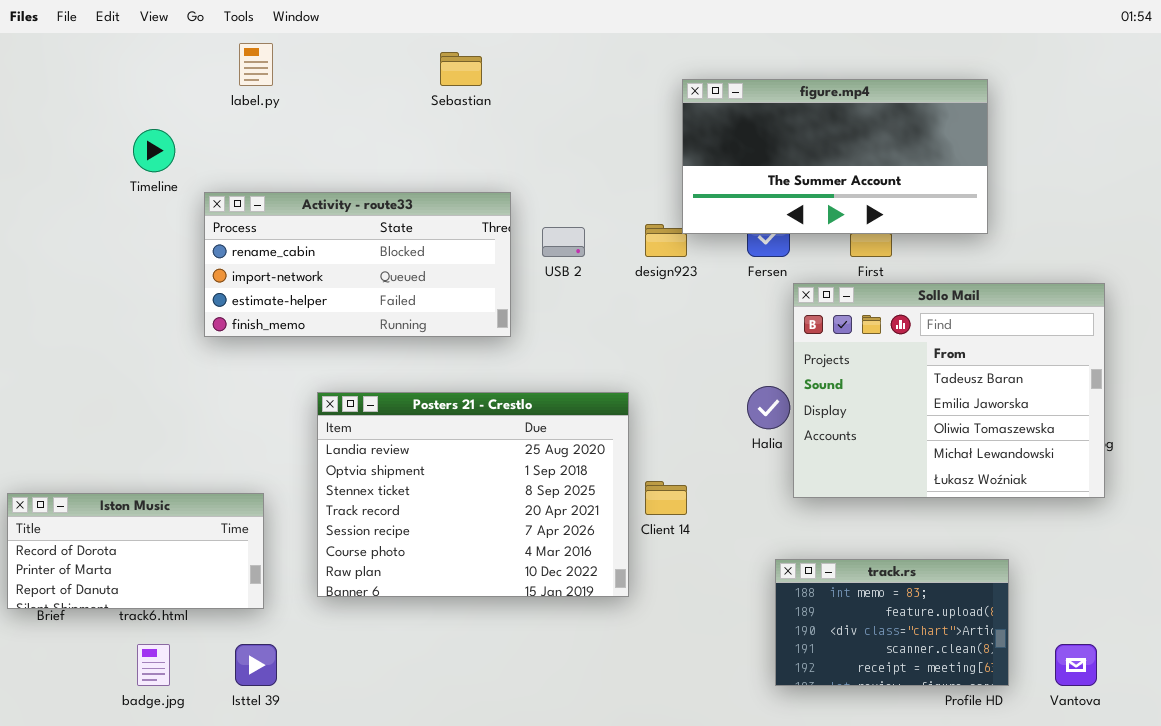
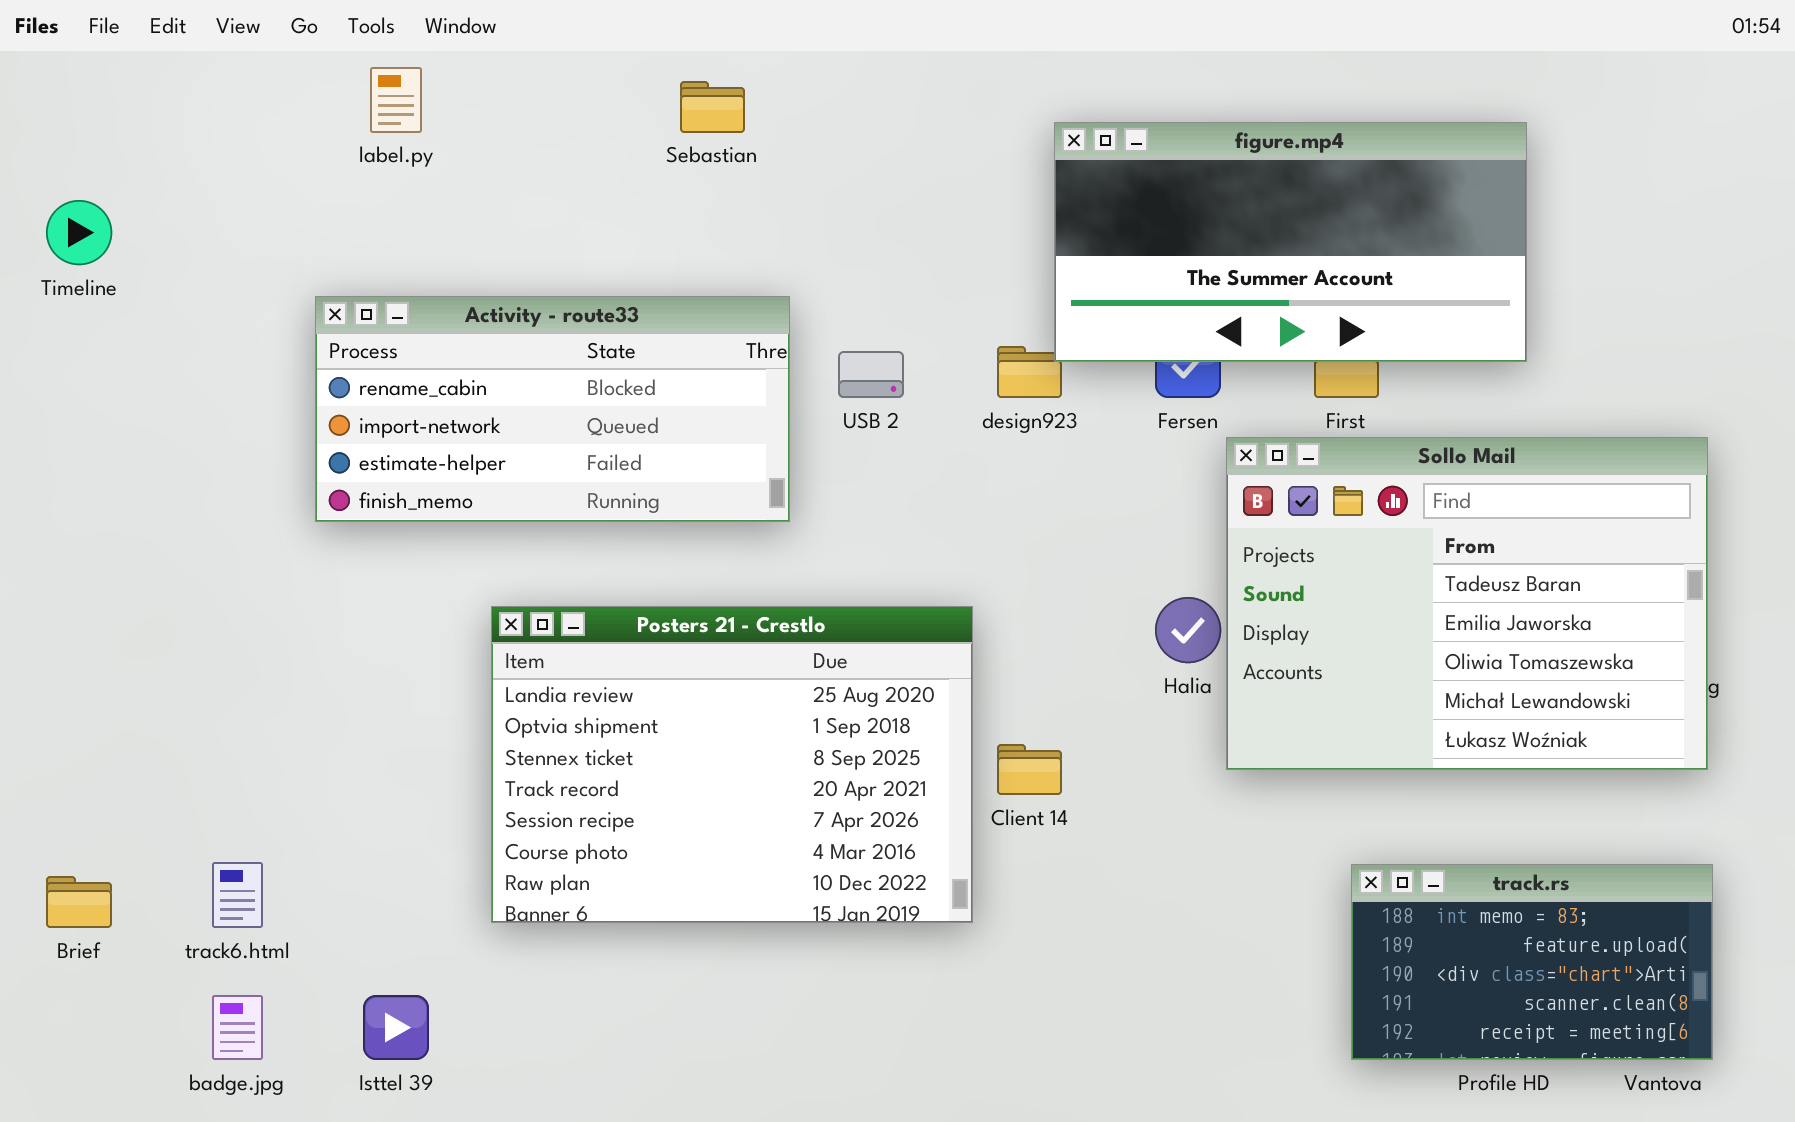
Timeline: [133,129,175,172] -> [46,200,112,265], moved
Iston Music: [7,493,264,609] -> none, closed
track.rs: [775,559,1009,686] -> [1351,864,1713,1060], moved

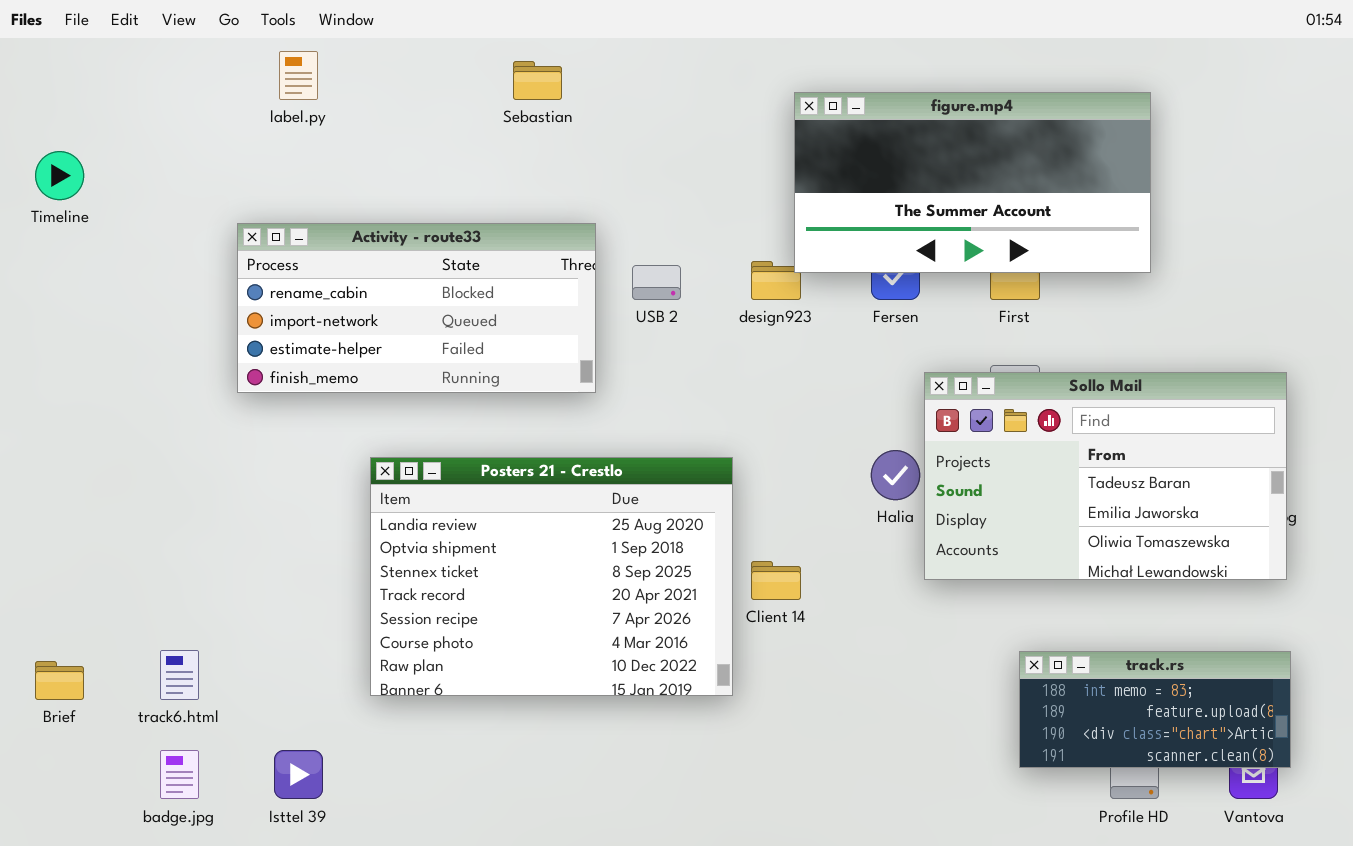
Sollo Mail: [1226,437,1708,770] -> [924,372,1287,580], resized
track.rs: [1351,864,1713,1060] -> [1019,651,1291,768], resized

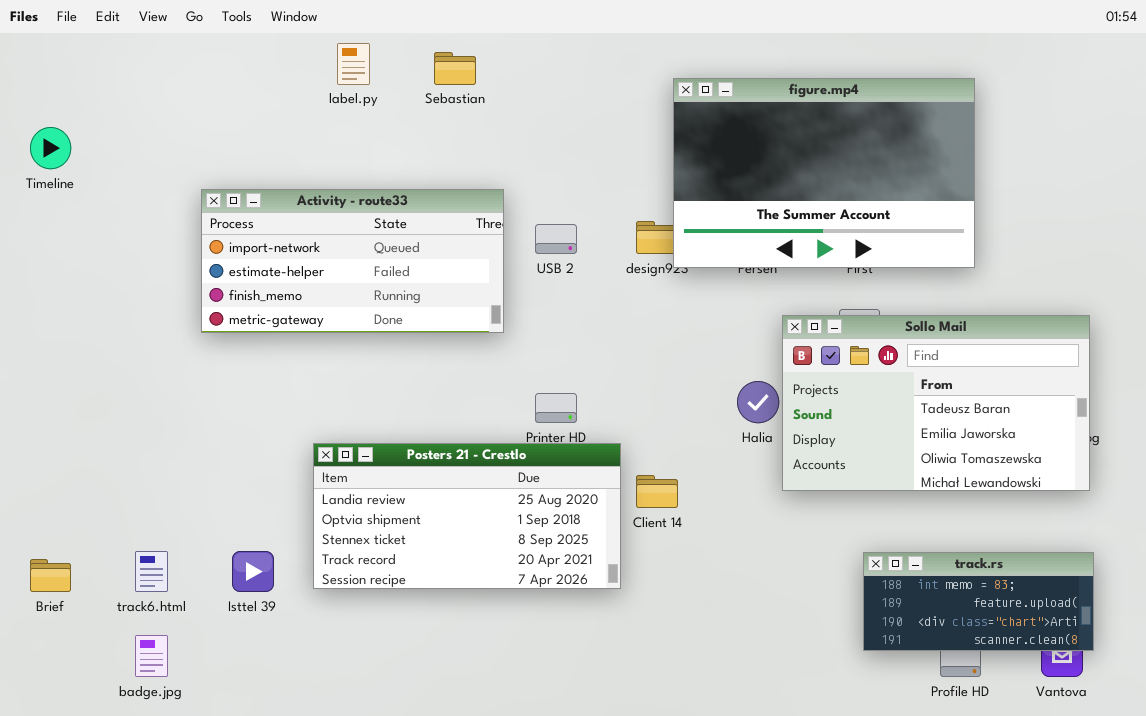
label.py: [279,51,318,100] -> [337,43,370,85], moved
figure.mp4: [794,92,1151,273] -> [673,78,975,268], resized
Activity - route33: [237,223,596,393] -> [201,189,504,333], scrolled down 1 row
Posters 21 - Crestlo: [370,457,733,696] -> [313,443,621,589], resized
Isttel 39: [274,750,323,799] -> [232,551,274,592], moved

